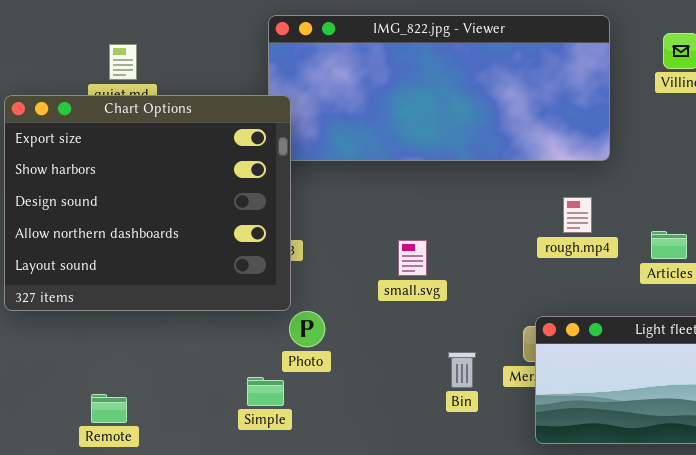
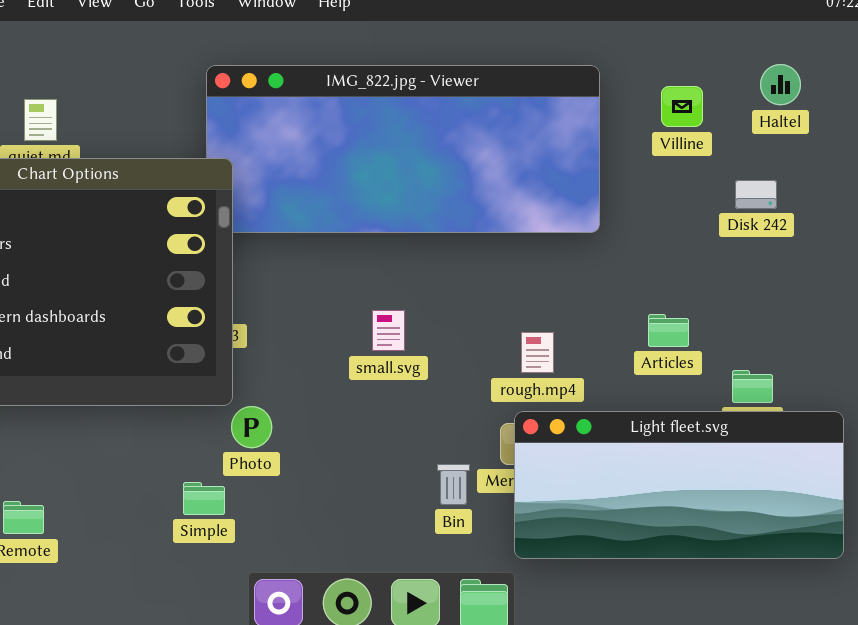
rough.mp4: [563,197,592,233] -> [521,332,554,373], moved
small.svg: [398,240,427,276] -> [372,310,405,351], moved
Bin: [448,352,476,388] -> [437,464,470,505], moved

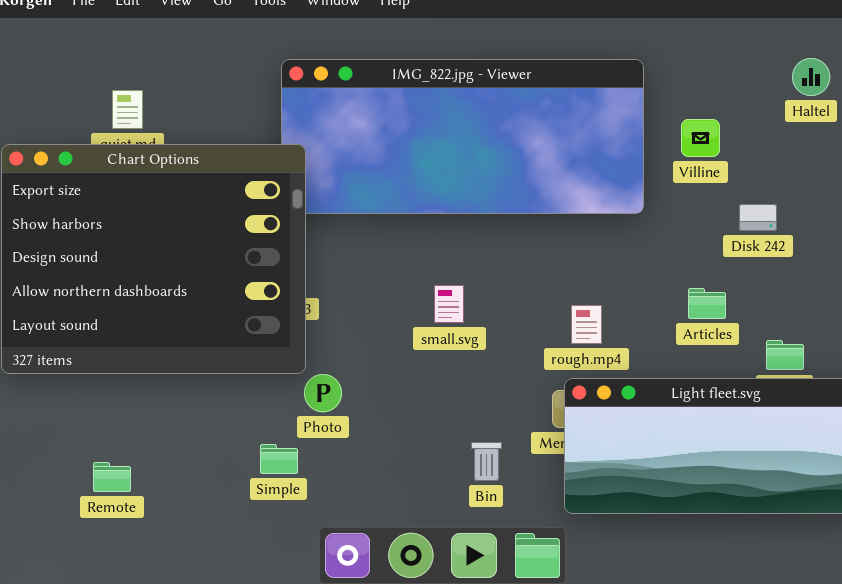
Villine: [661,86,703,127] -> [681,119,720,157], moved
Disk 242: [735,180,777,209] -> [739,204,777,231], moved
Bin: [437,464,470,505] -> [471,442,502,481], moved

